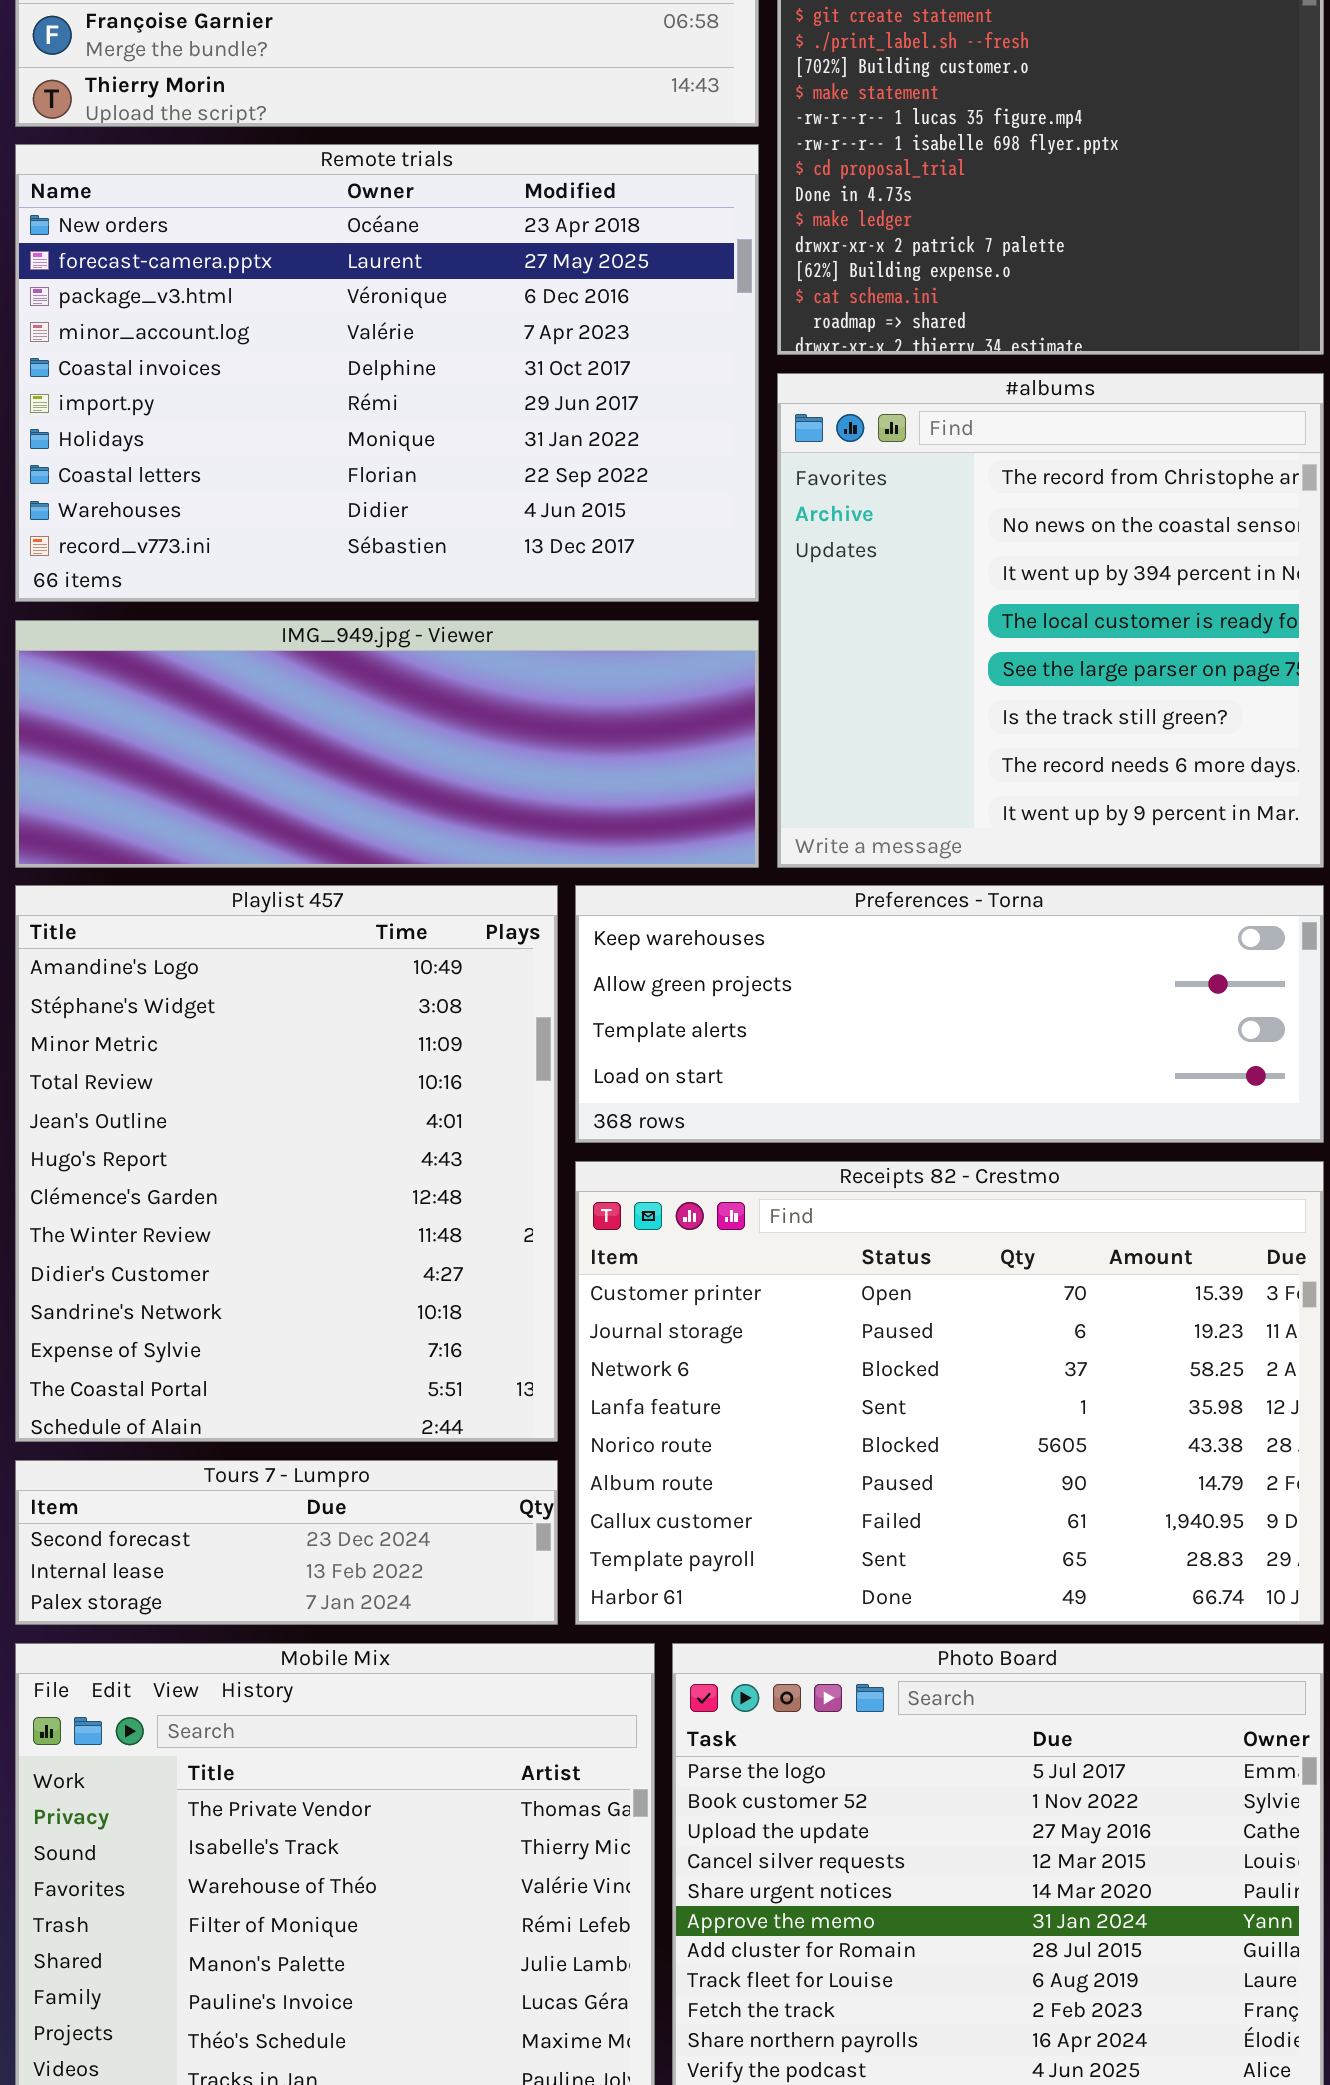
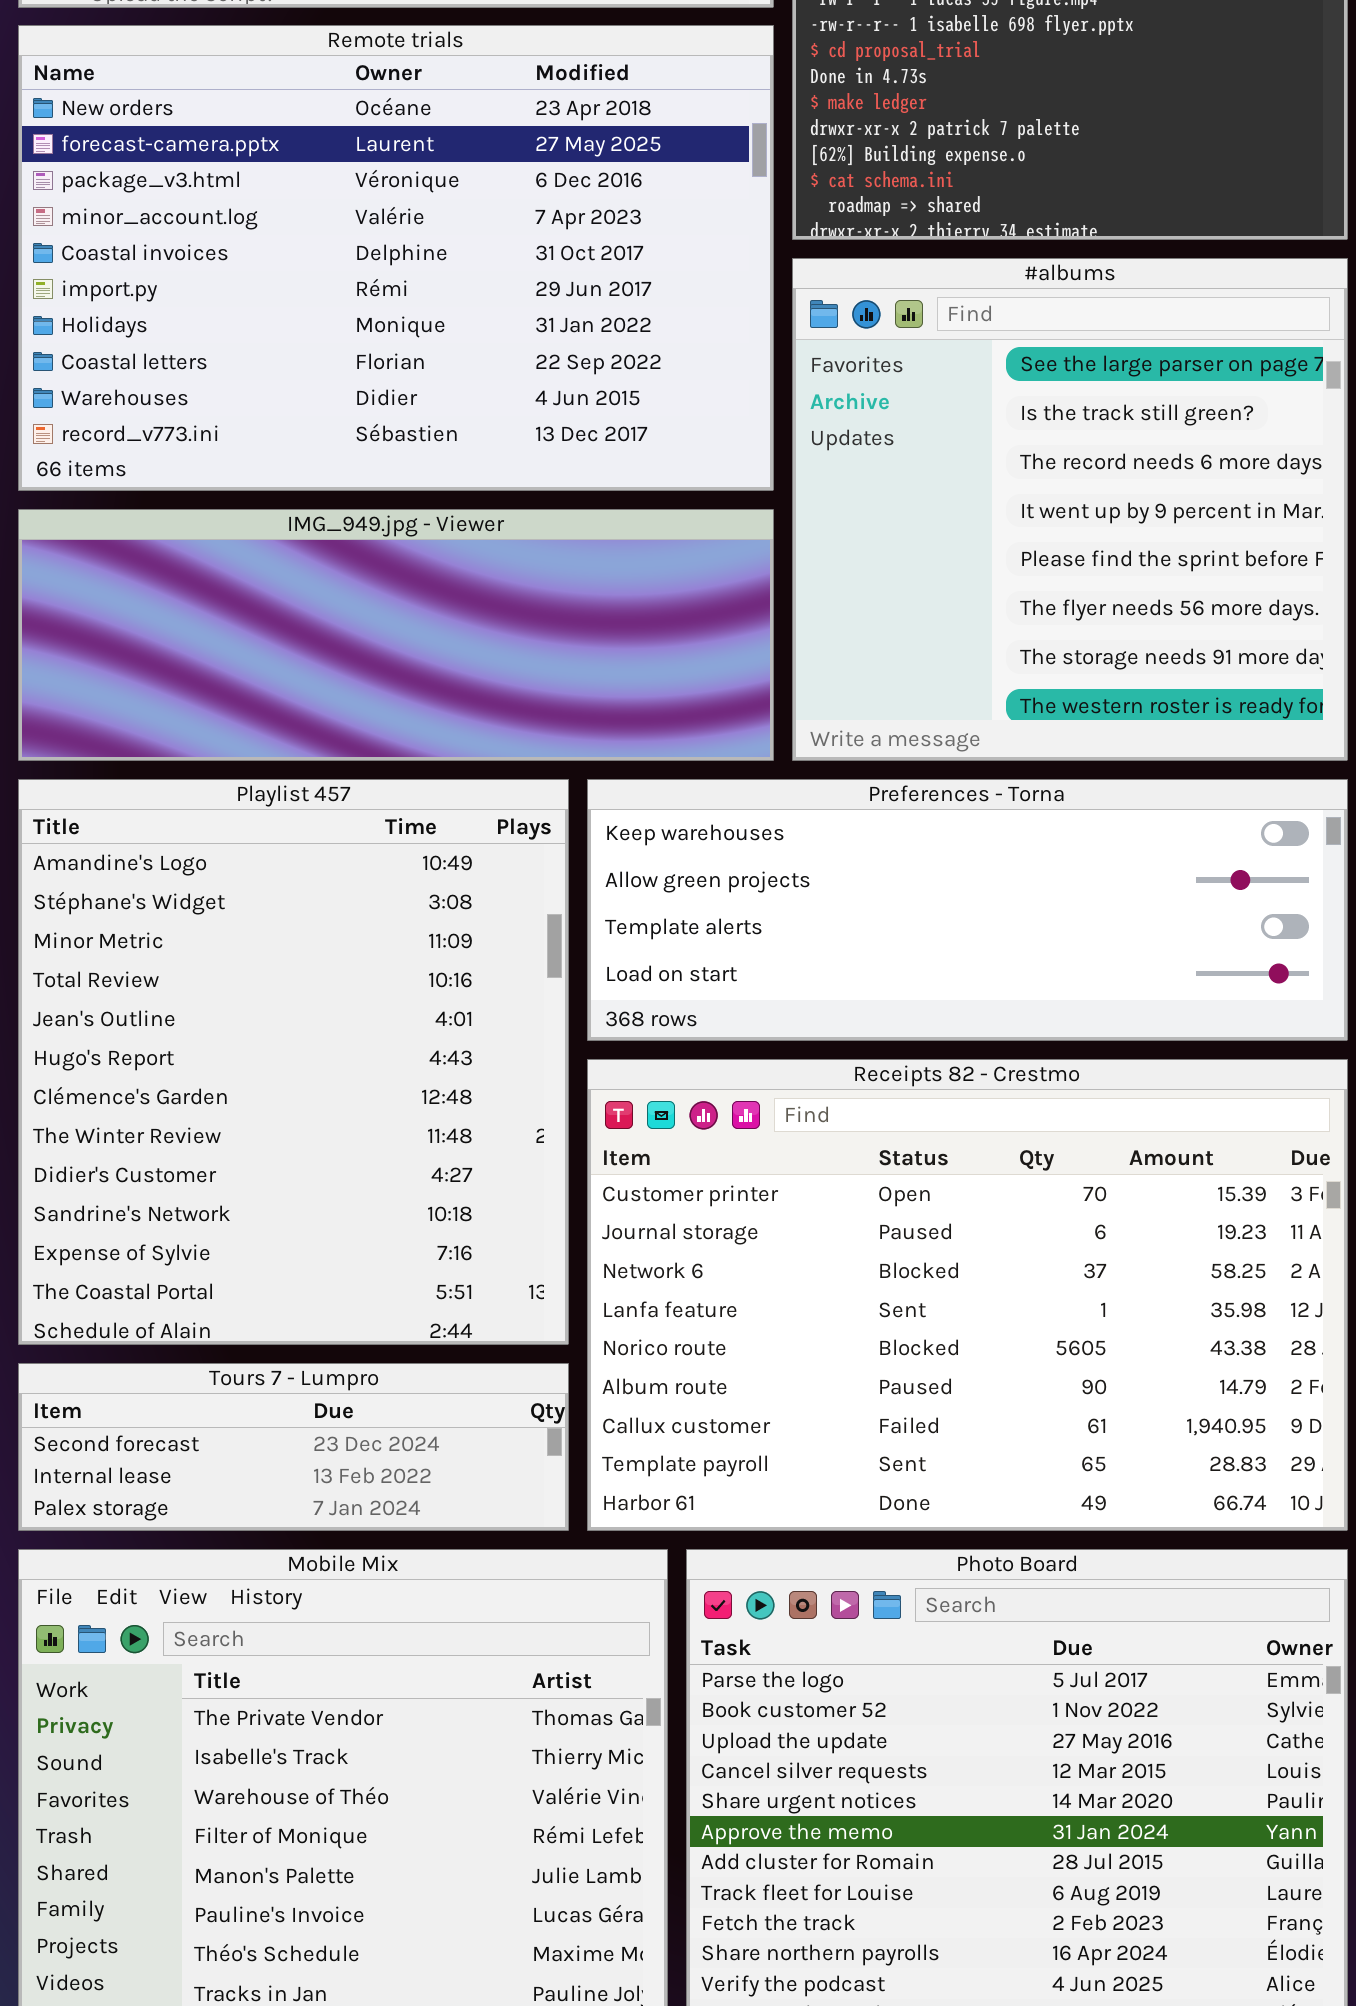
#albums: [777,373,1324,868] -> [792,258,1348,761], scrolled down 4 rows

